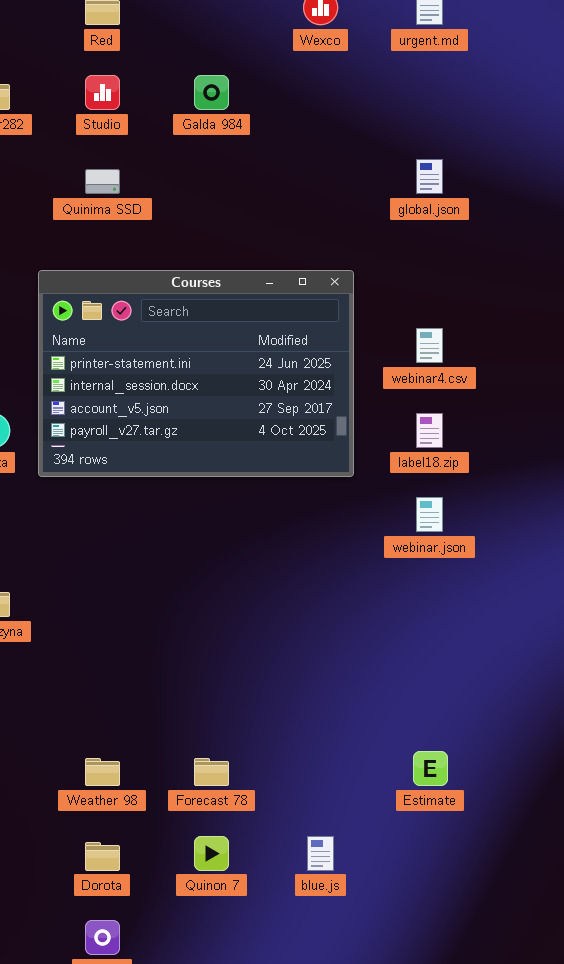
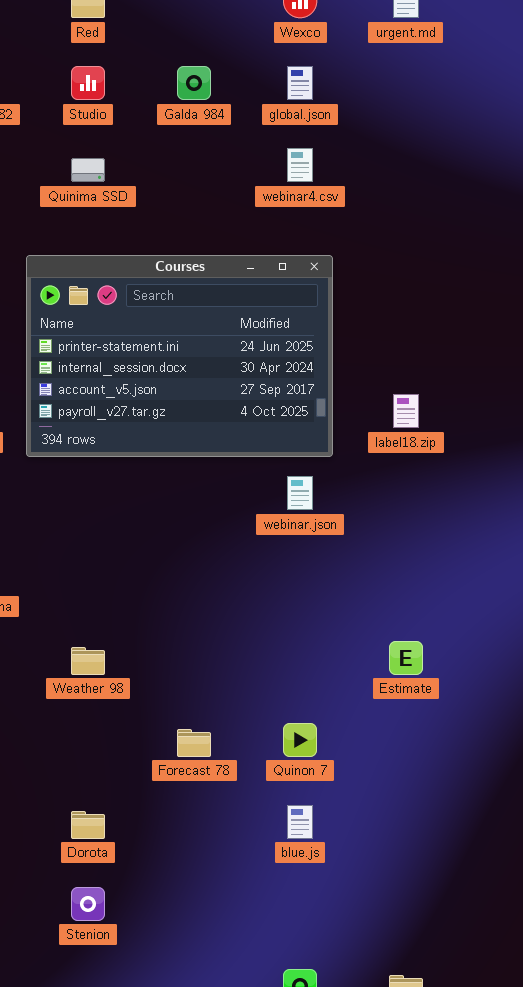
global.json: [416,159,443,194] -> [287,66,313,100], moved
webinar4.csv: [416,328,443,363] -> [287,148,313,182], moved
webinar.json: [416,497,443,532] -> [287,476,313,510], moved
Estimate: [413,751,448,786] -> [389,641,423,675], moved
Weather 98: [85,758,120,786] -> [71,647,105,675], moved
Quinon 7: [194,836,229,871] -> [283,723,317,757], moved

